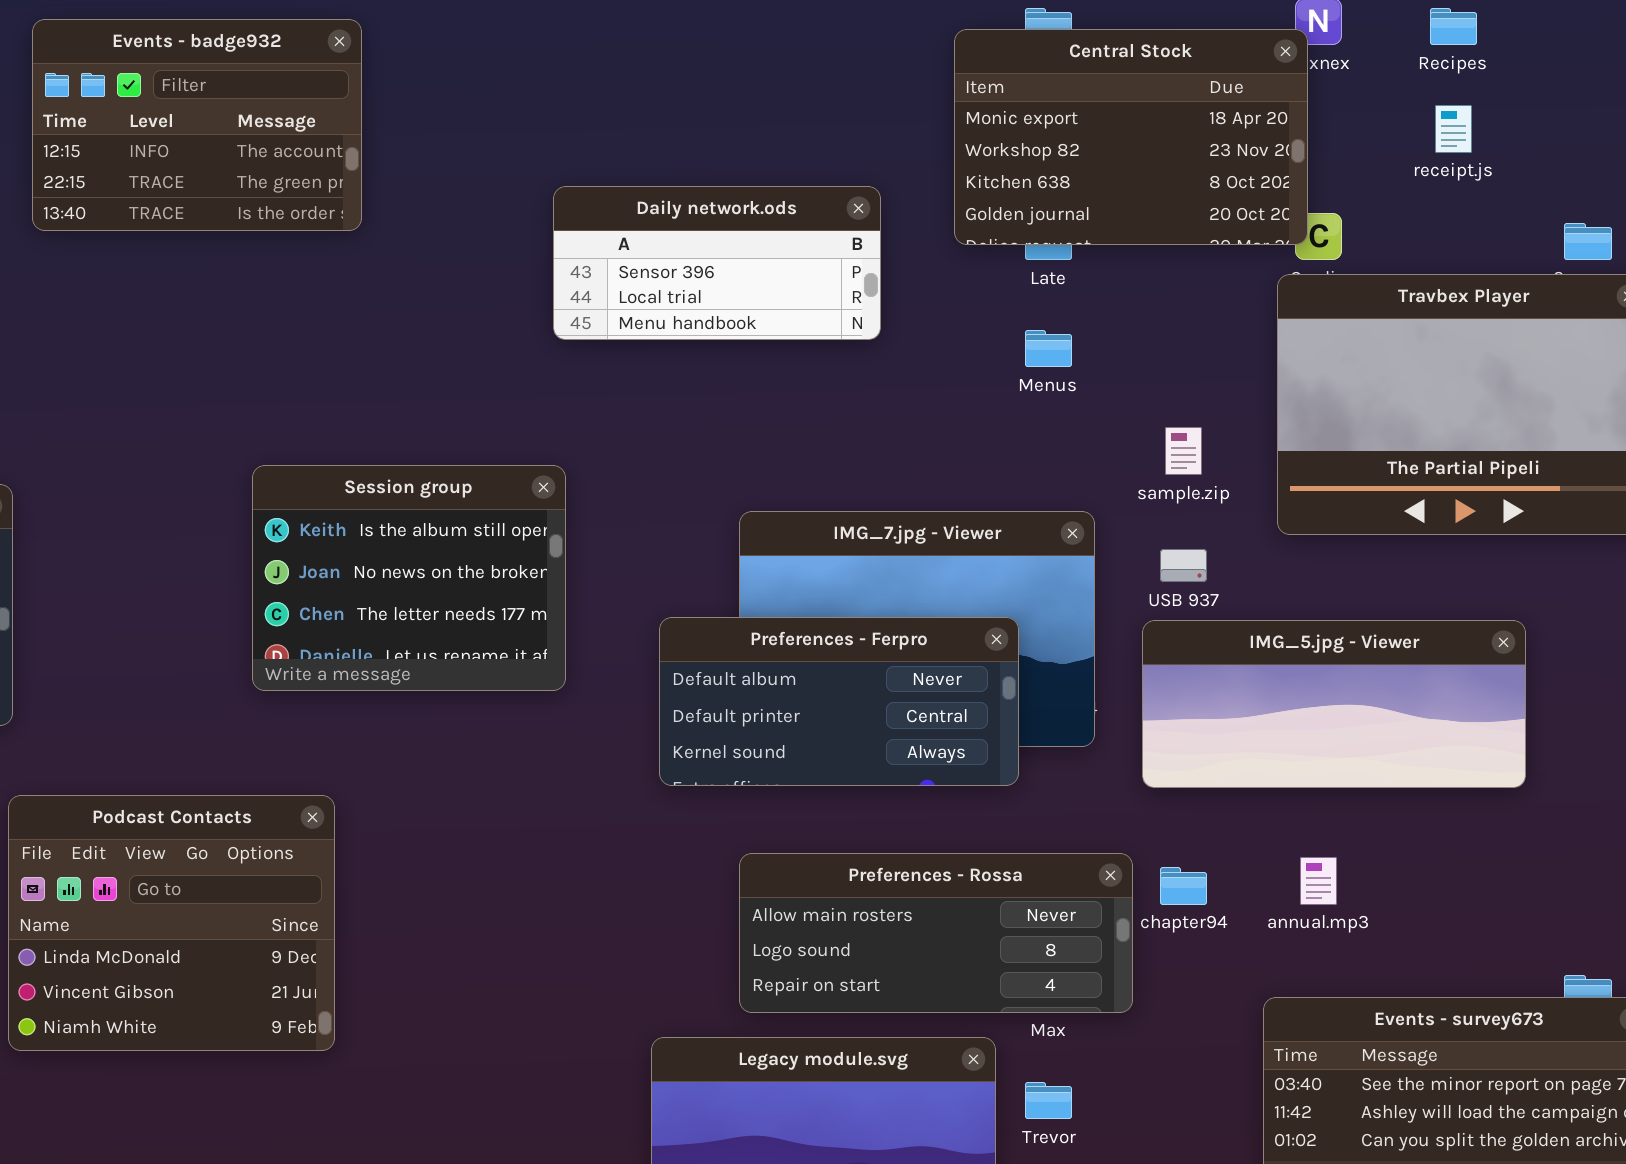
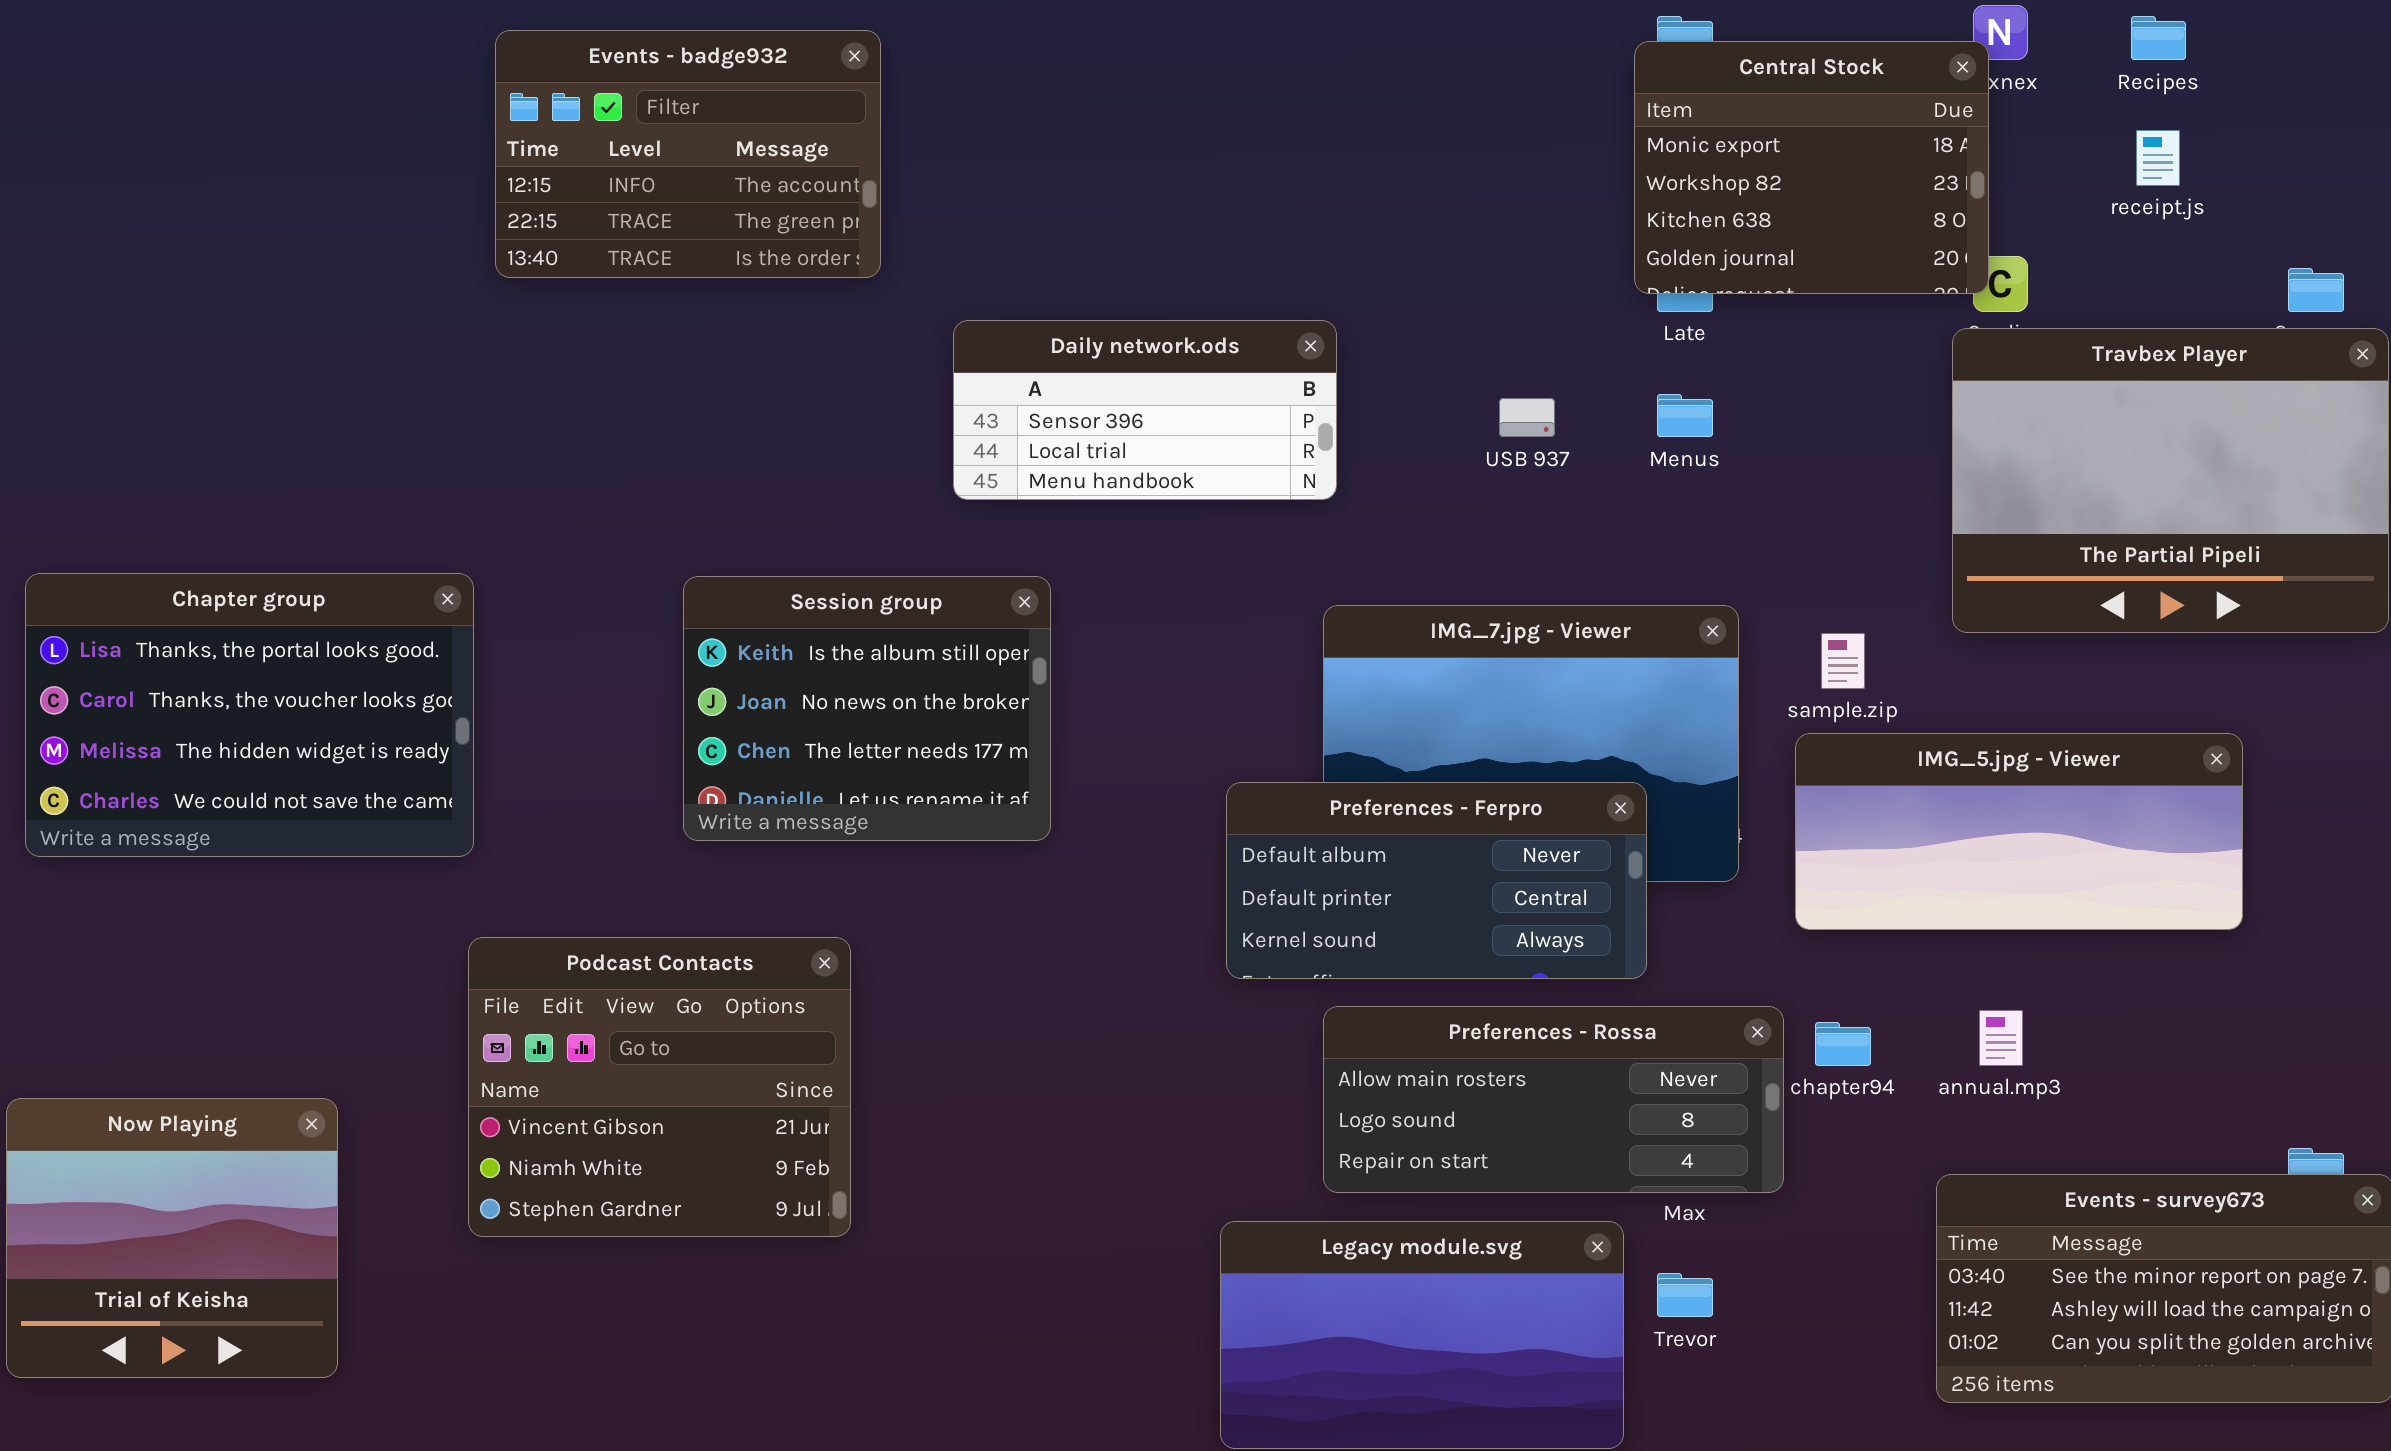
Central Stock: [954,29,1308,245] -> [1634,41,1989,294], resized
Daily network.ods: [553,186,881,340] -> [953,320,1337,500], moved
sample.zip: [1165,427,1202,475] -> [1821,633,1865,689], moved
Session group: [252,465,566,691] -> [683,576,1051,841], moved
USB 937: [1160,549,1207,582] -> [1499,398,1555,437], moved
Preferences - Ferpro: [659,617,1019,786] -> [1226,782,1647,979], moved
Podcast Contacts: [8,795,335,1051] -> [468,937,851,1237], scrolled down 1 row

